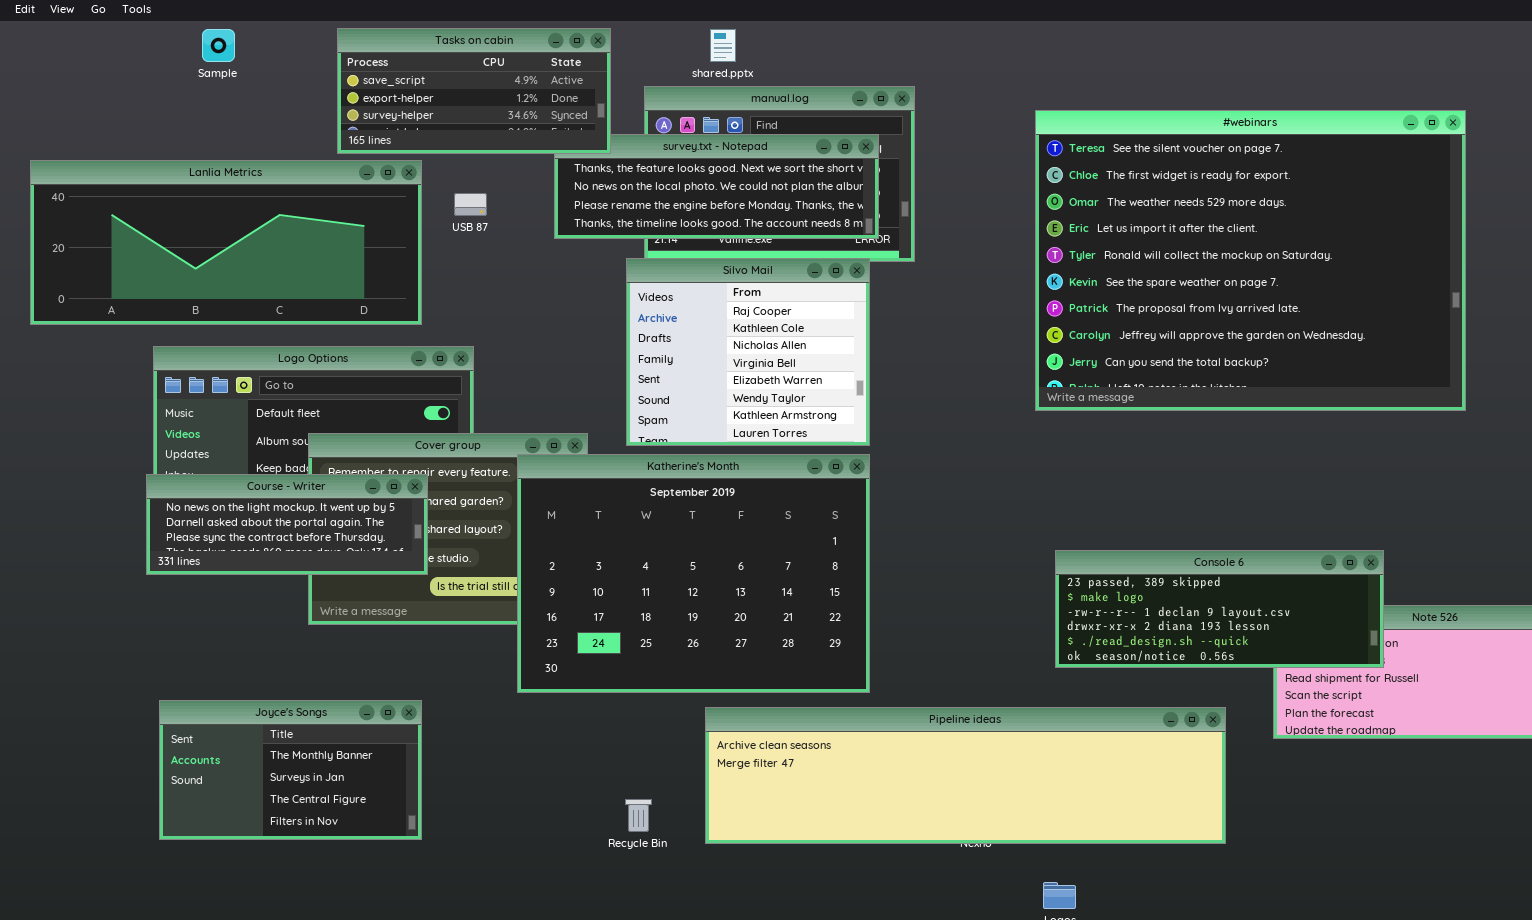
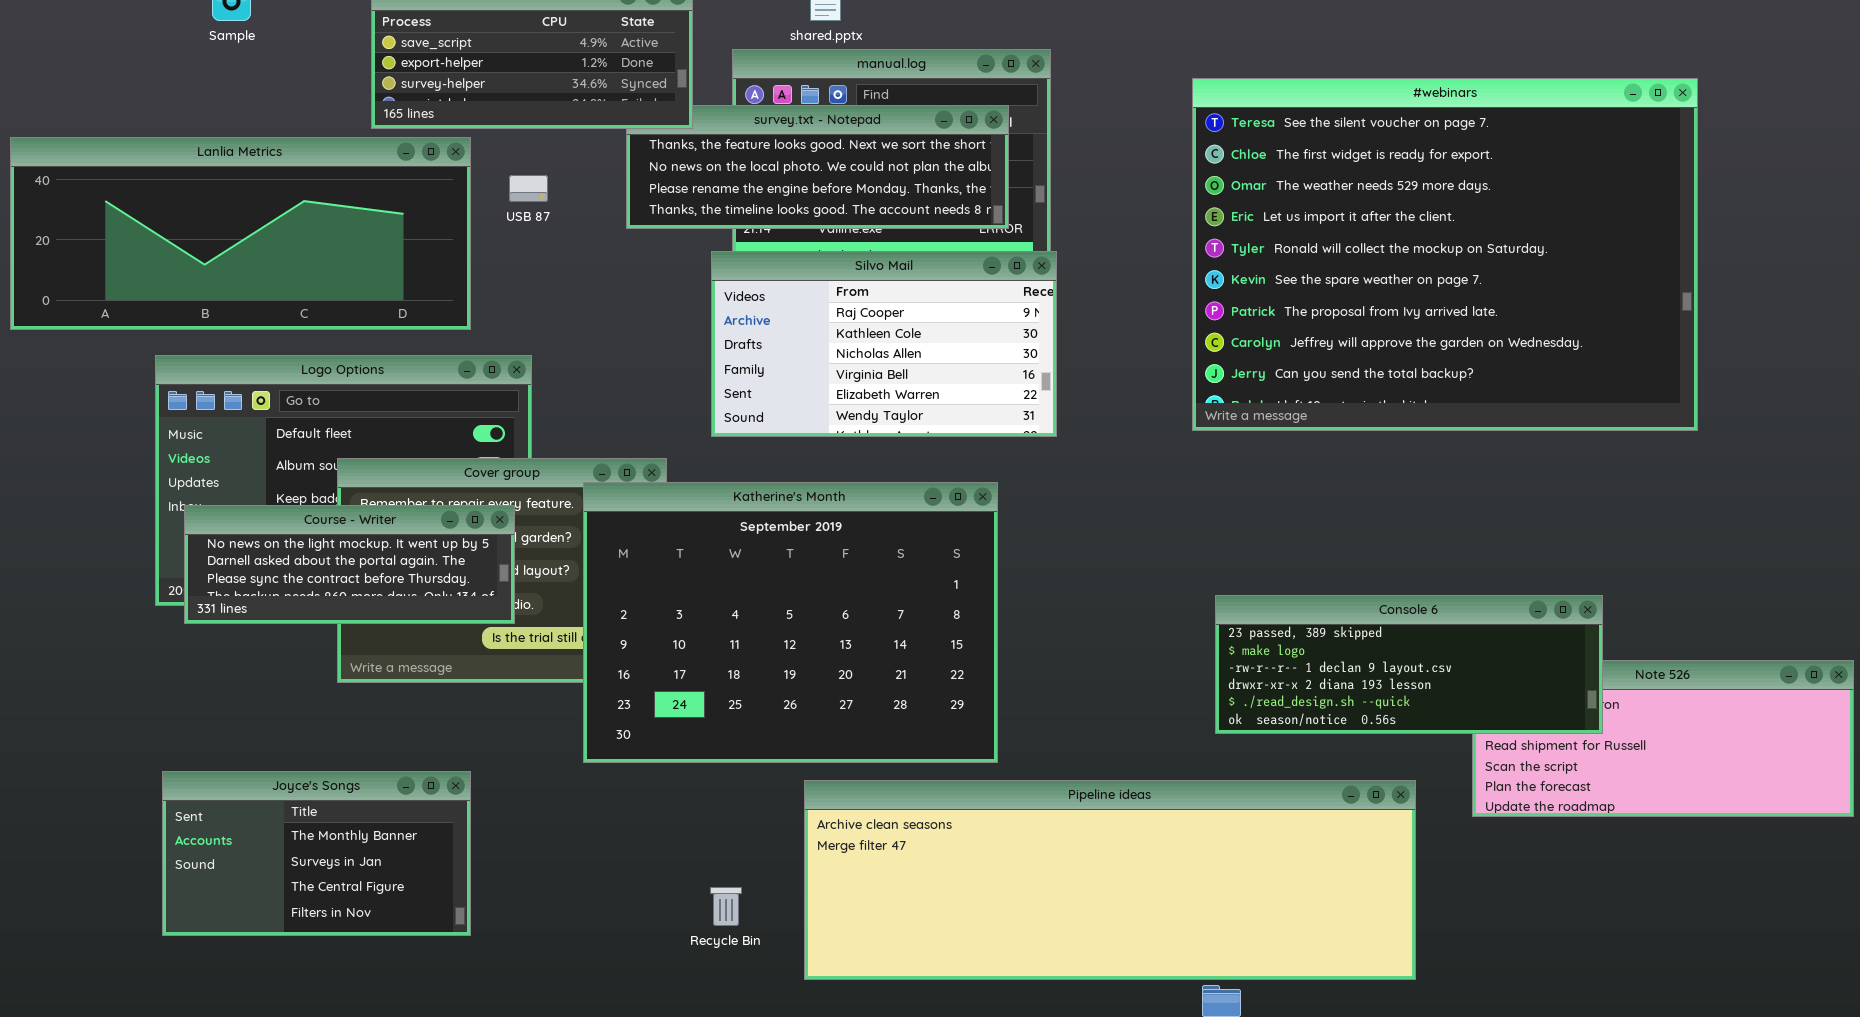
Silvo Mail: [626,258,870,446] -> [711,251,1057,437], resized
Course - Writer: [146,474,428,575] -> [184,505,515,624], moved
Pipeline ideas: [705,707,1226,844] -> [804,780,1416,980], resized

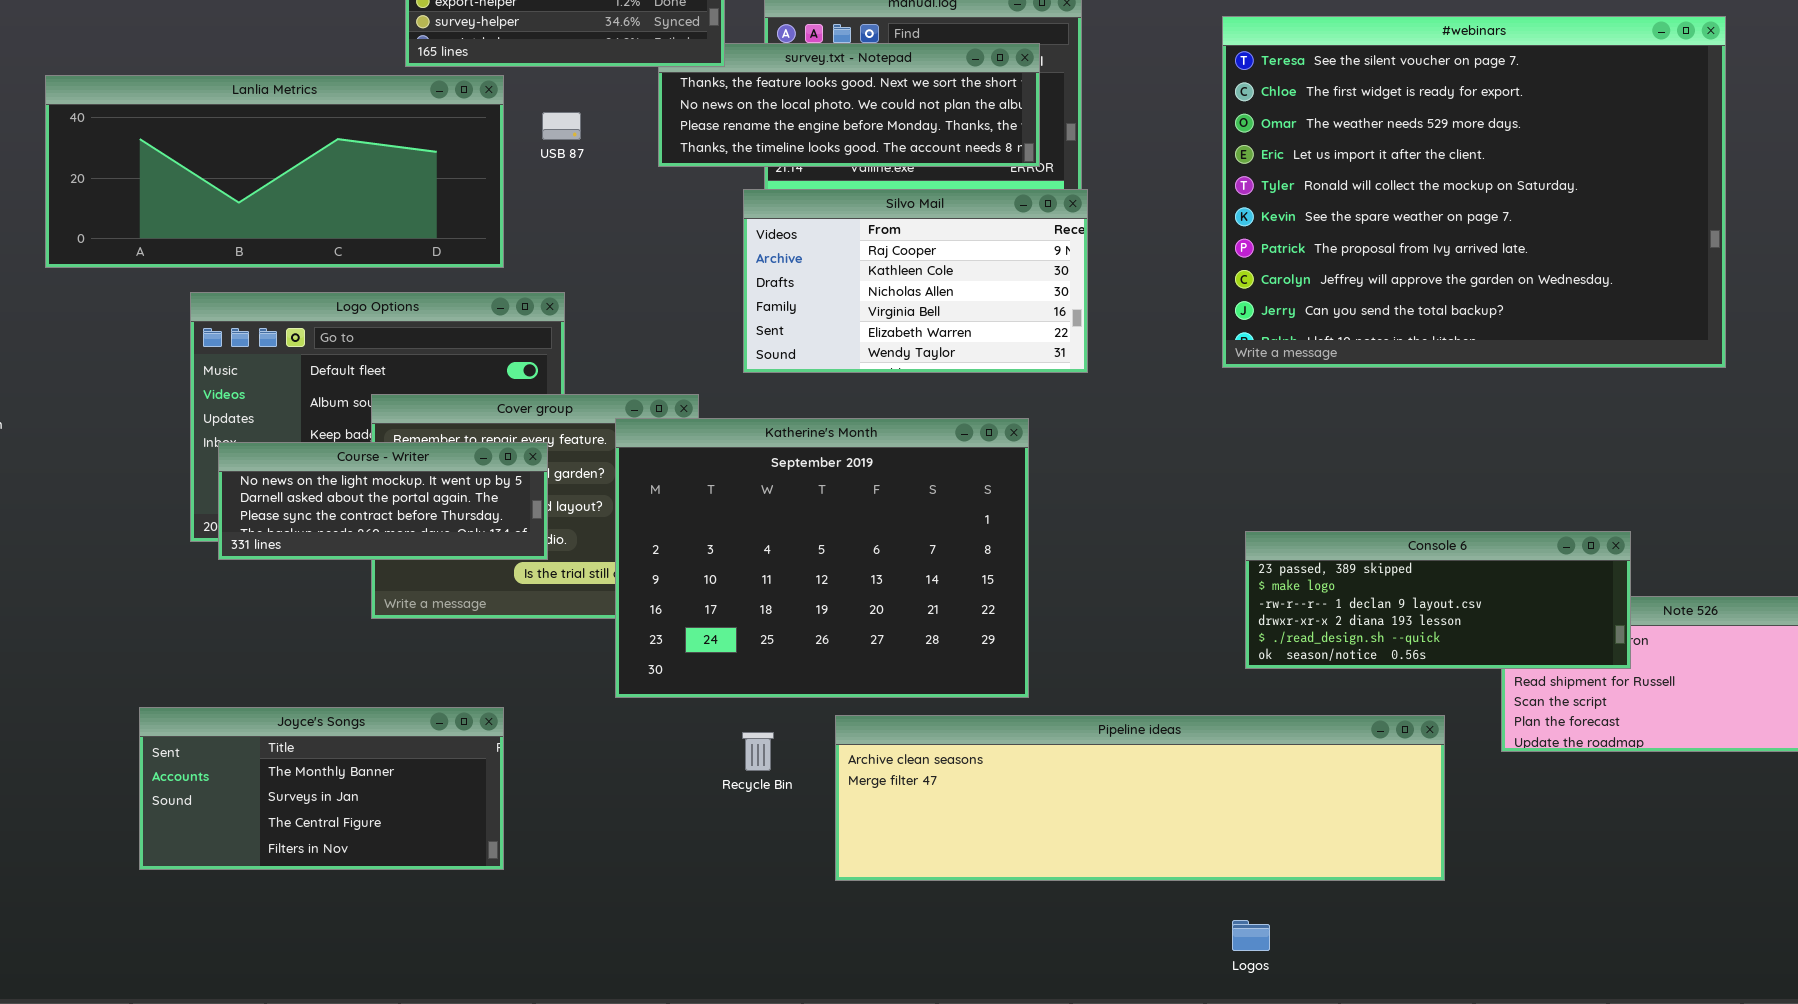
Joyce's Songs: [162,771,471,936] -> [139,707,504,870], resized
Pipeline ideas: [804,780,1416,980] -> [835,715,1445,881], resized
Recycle Bin: [710,887,742,926] -> [742,732,774,771], moved

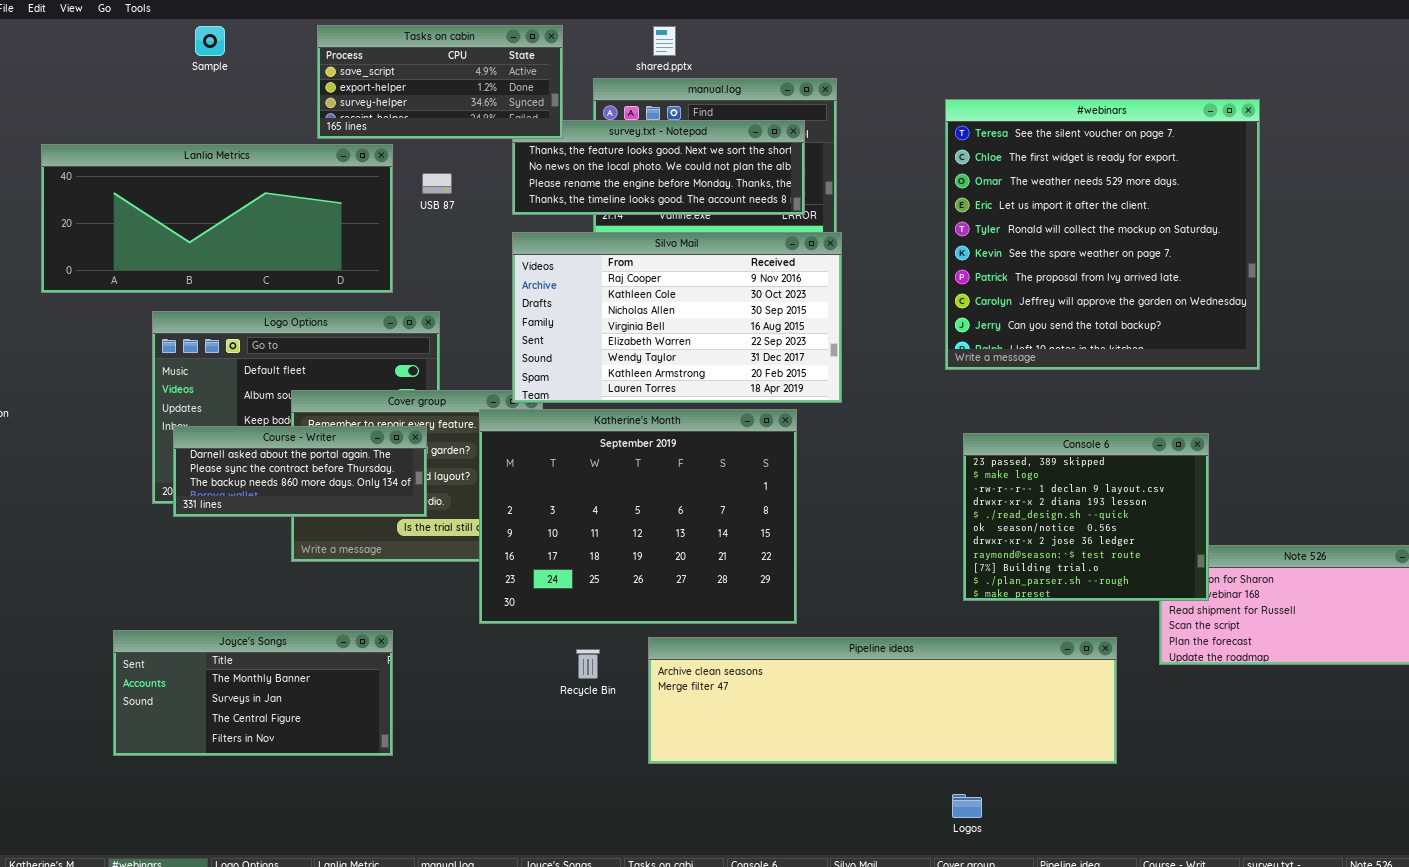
#webinars: [1222,16,1726,368] -> [945,99,1260,370], resized
Silvo Mail: [743,189,1088,373] -> [512,232,842,403], resized
Course - Writer: [218,442,548,560] -> [173,426,427,517], scrolled down 1 row
Console 6: [1245,531,1631,669] -> [963,433,1209,601], resized

